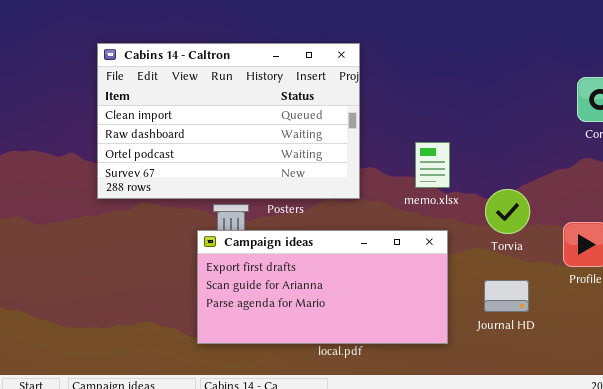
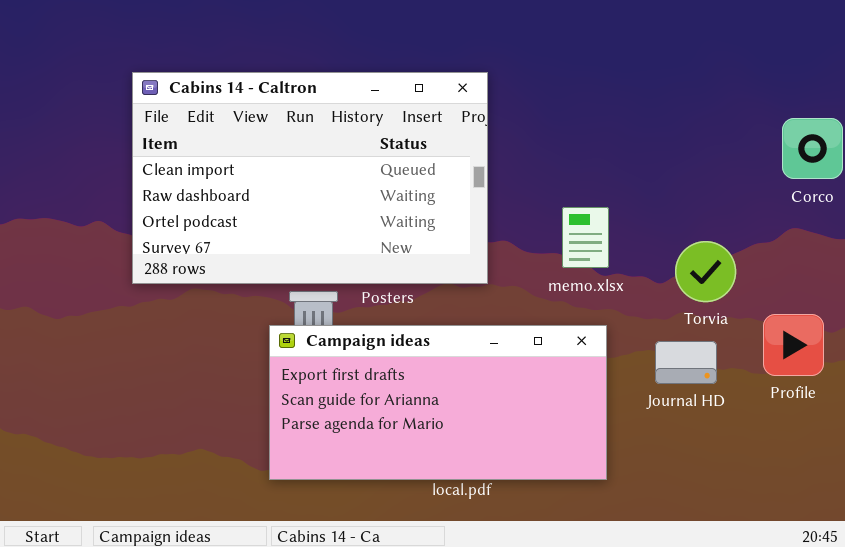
Torvia: [485,189,530,234] -> [675,241,736,302], moved
Journal HD: [484,280,529,312] -> [655,341,717,384], moved

